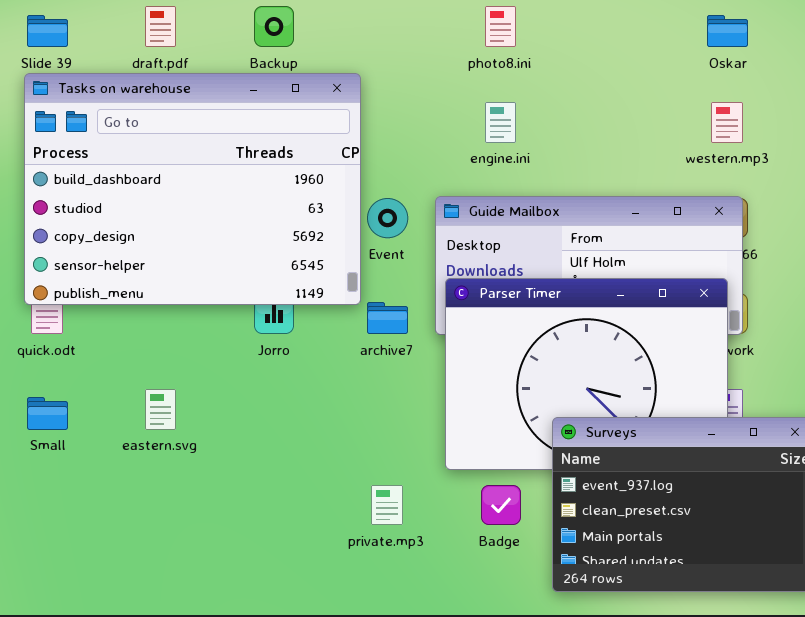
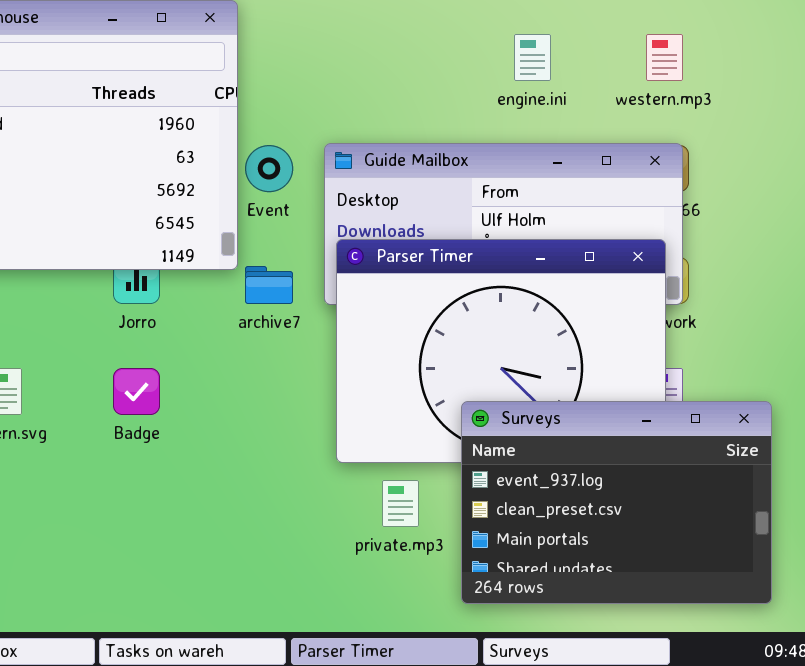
engine.ini: [485,102,516,143] -> [514,34,551,81], moved
private.mp3: [371,485,403,525] -> [382,480,419,527], moved
Badge: [481,485,521,525] -> [113,368,160,415], moved

